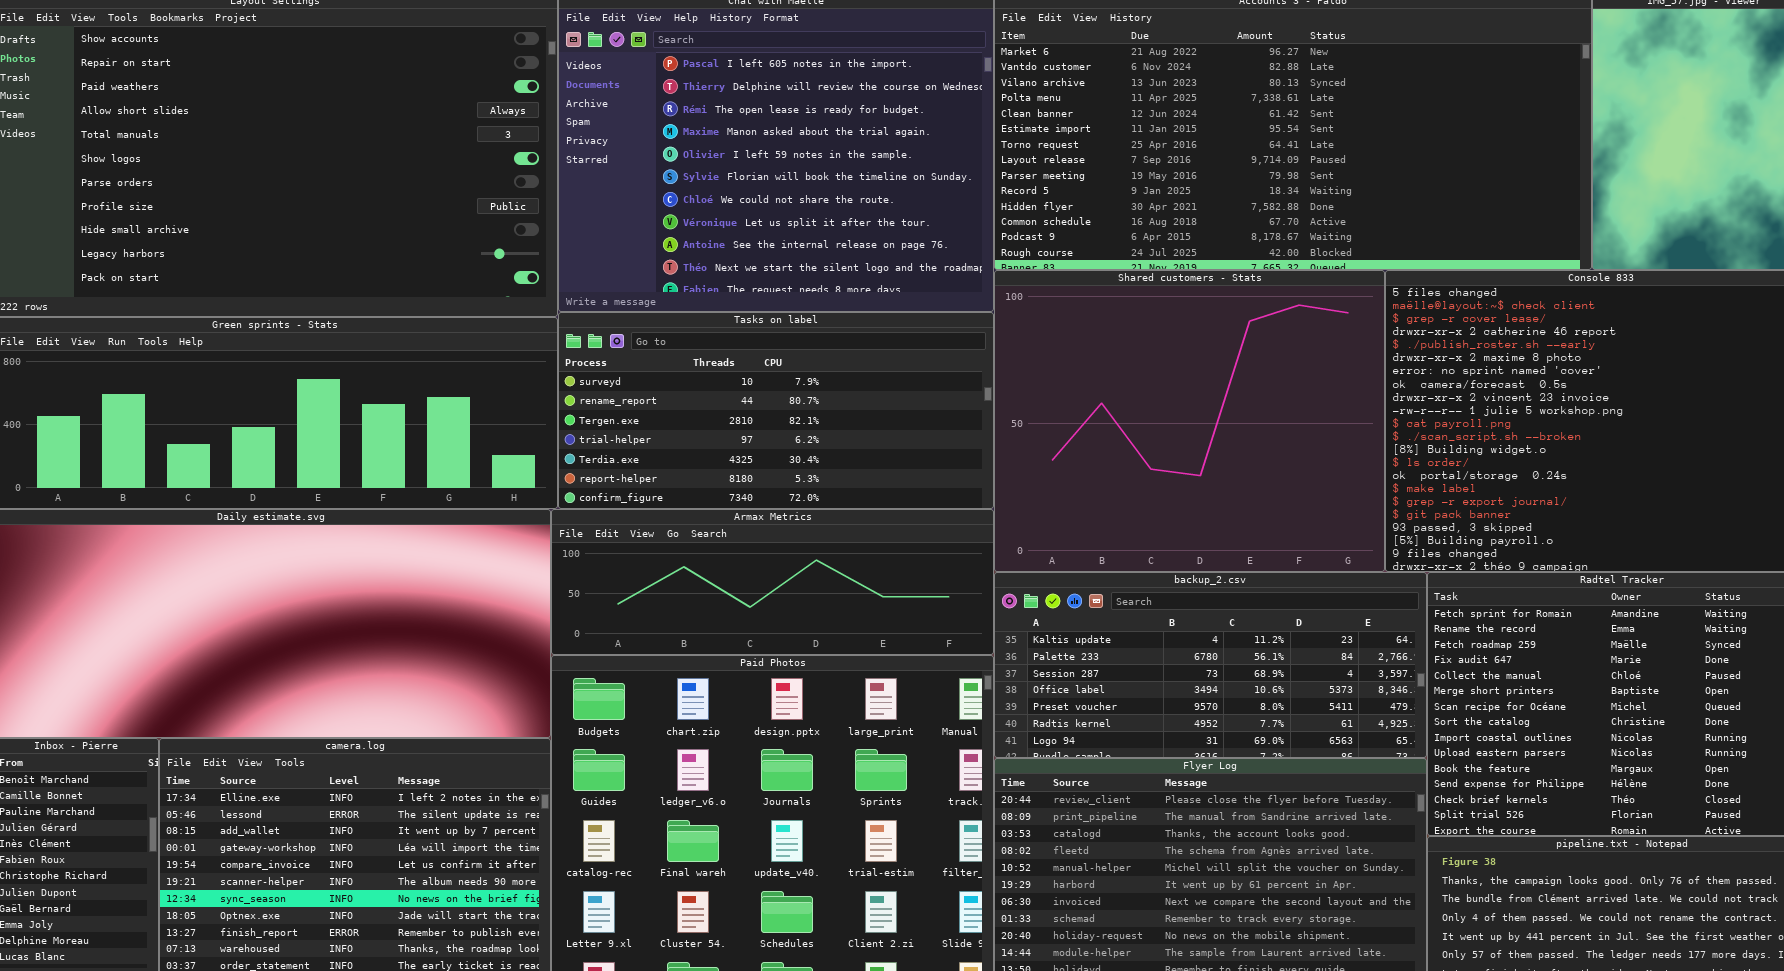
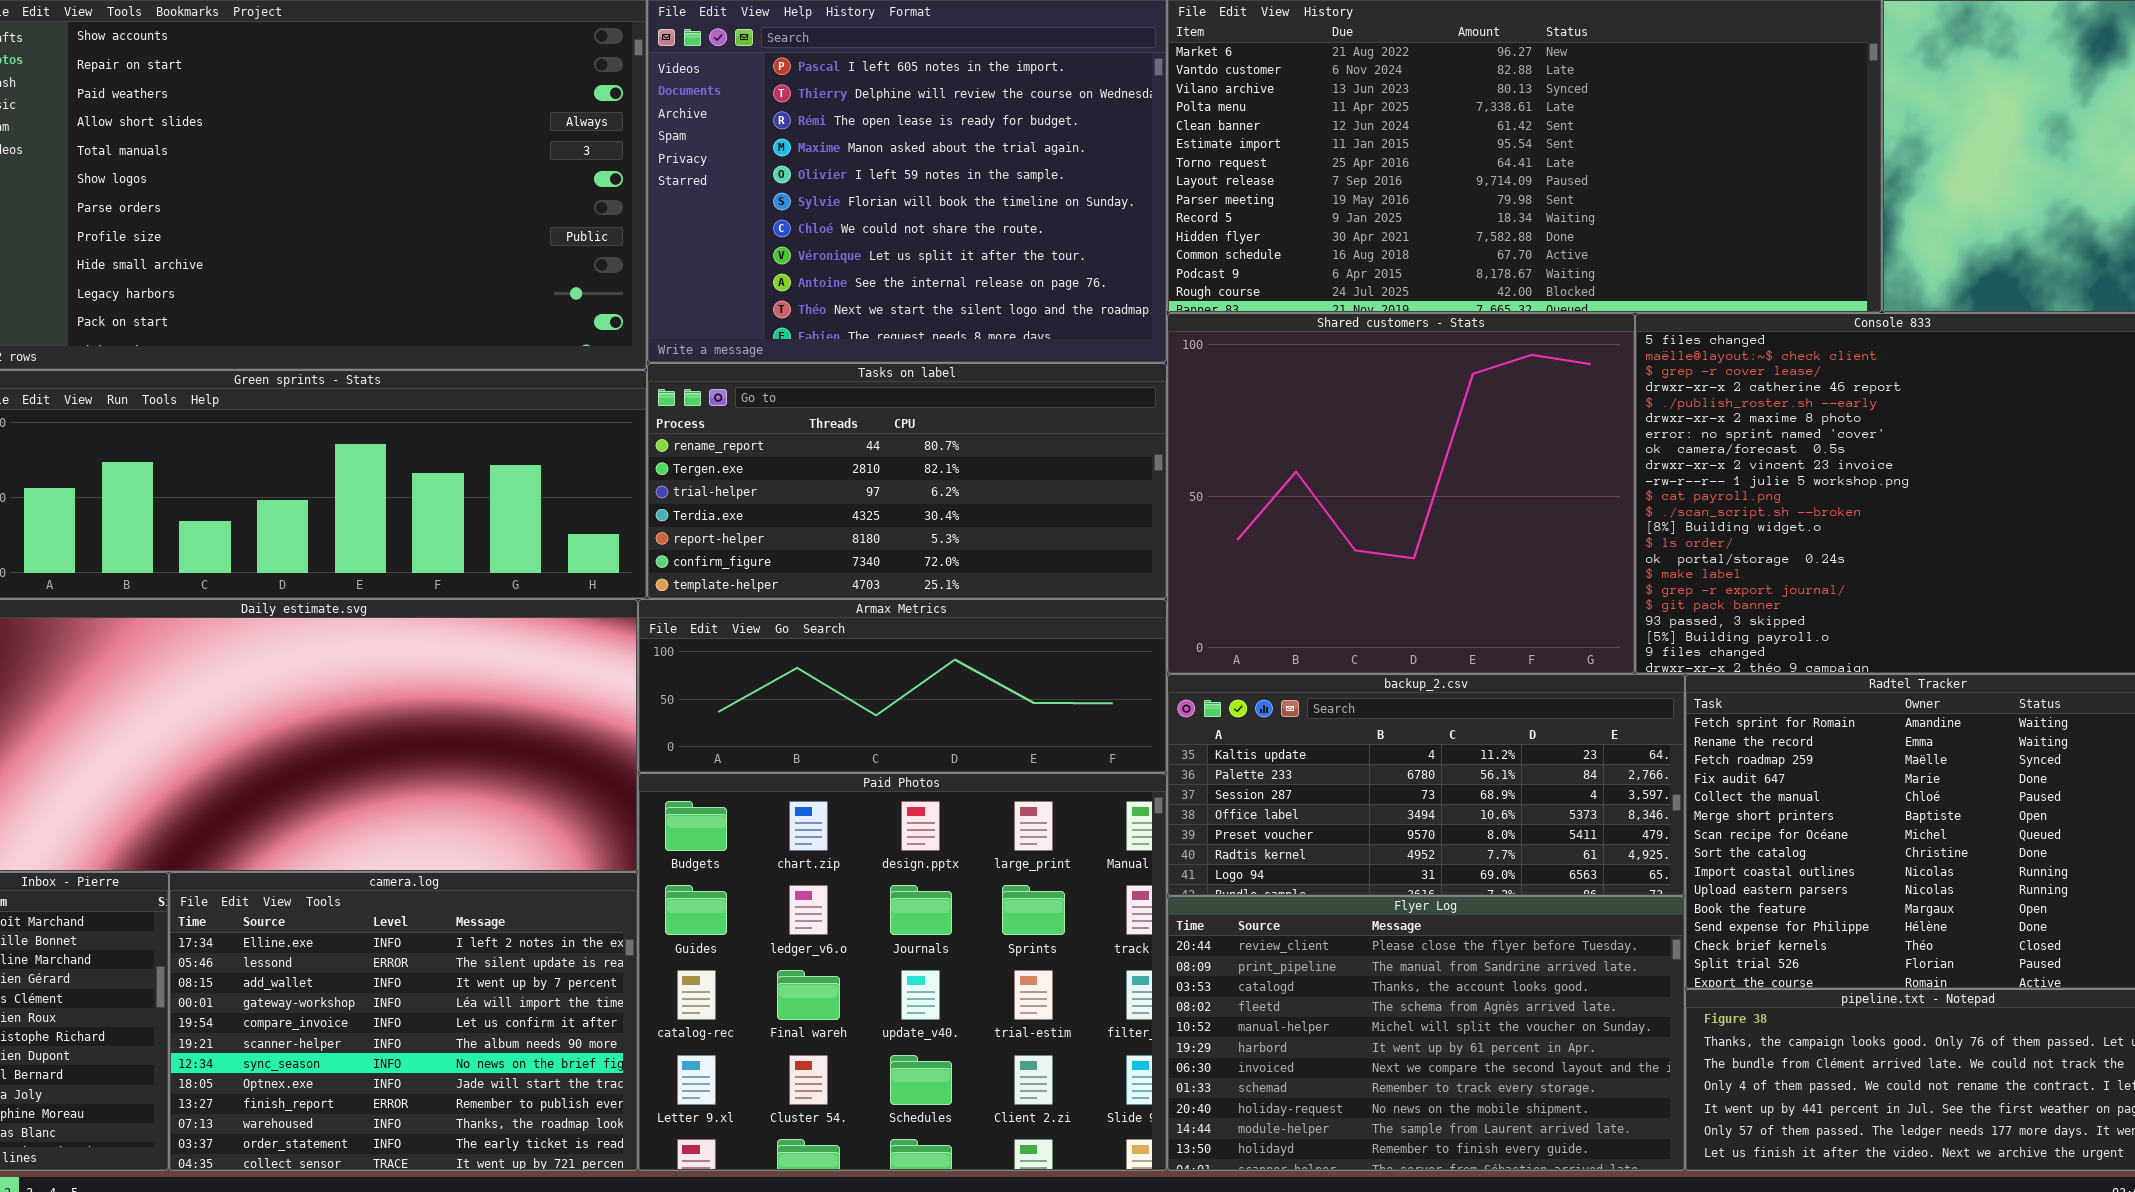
Tasks on label: [558,312,994,509] -> [647,363,1167,599], scrolled down 1 row

